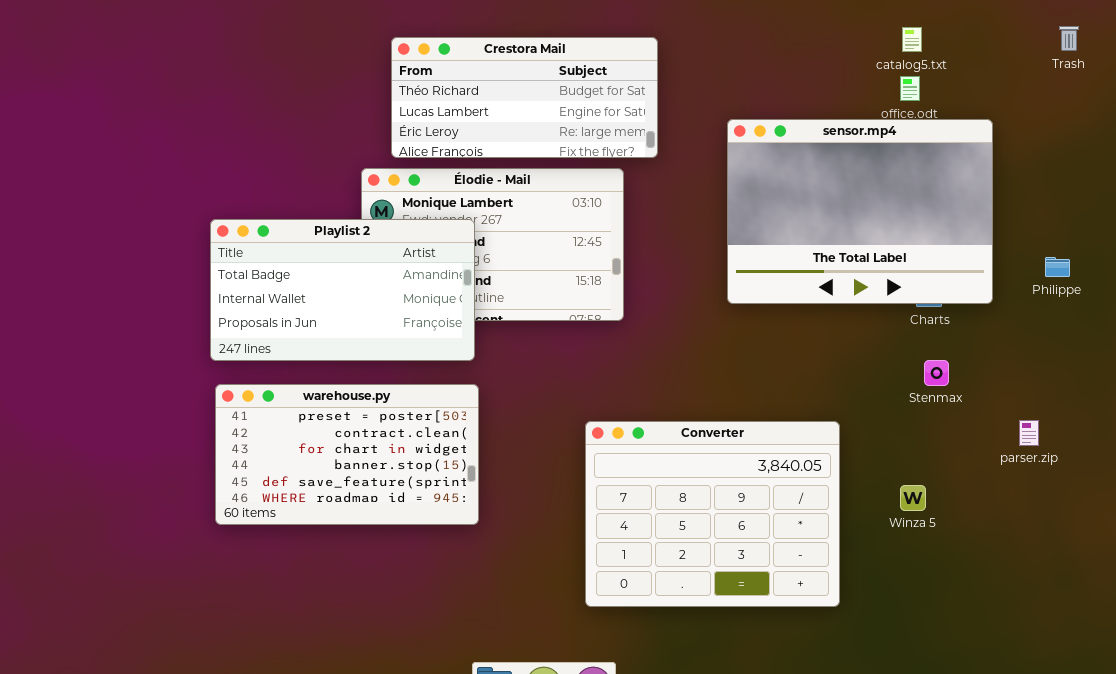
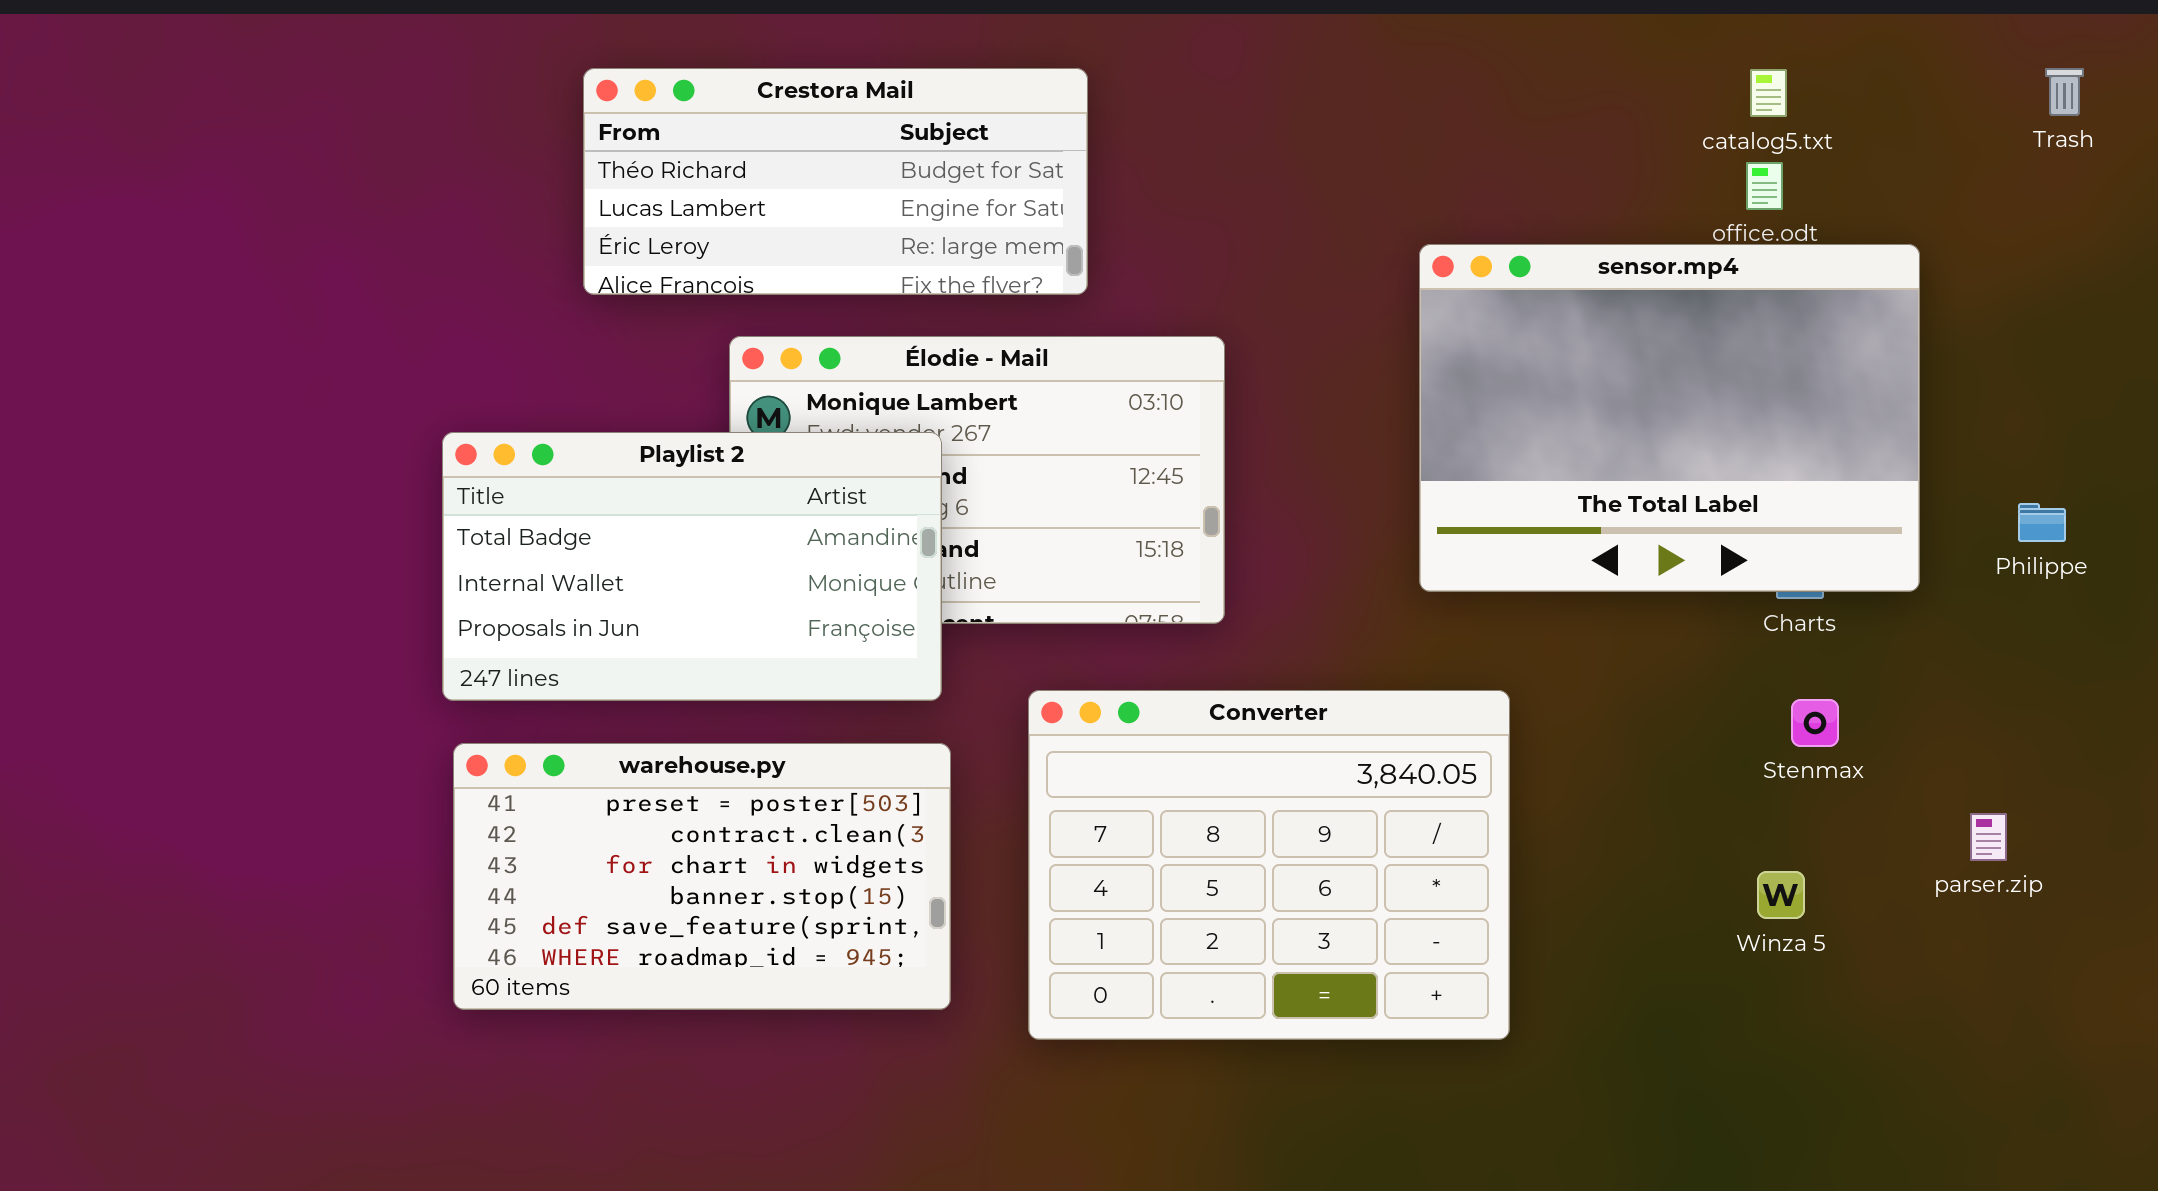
Crestora Mail: [391,37,658,158] -> [583,68,1088,295], moved
Converter: [585,421,840,607] -> [1028,690,1510,1040], moved
Winza 5: [900,485,926,511] -> [1757,871,1805,919], moved

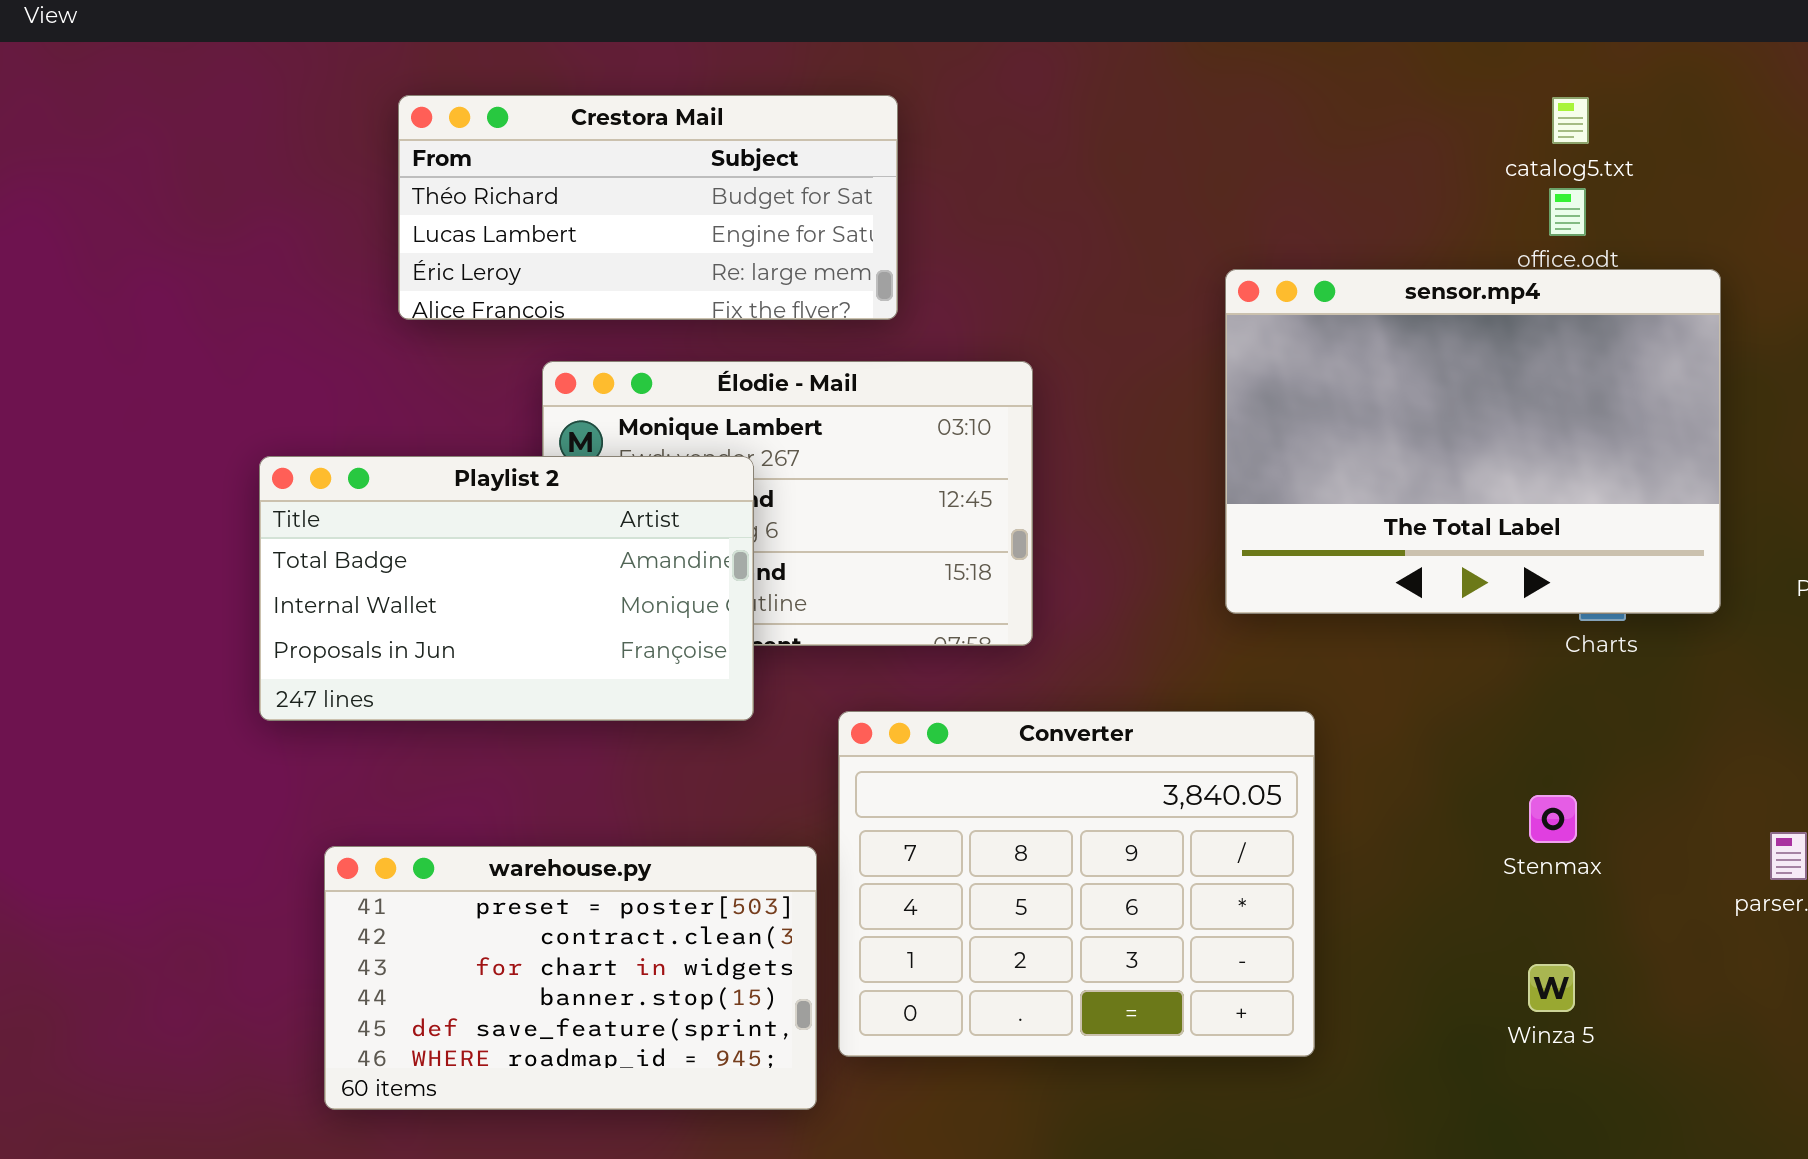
Stenmax: [1791,699,1839,747] -> [1529,795,1577,843], moved
warehouse.py: [453,743,951,1010] -> [324,846,817,1110], moved
Winza 5: [1757,871,1805,919] -> [1528,964,1575,1012], moved

